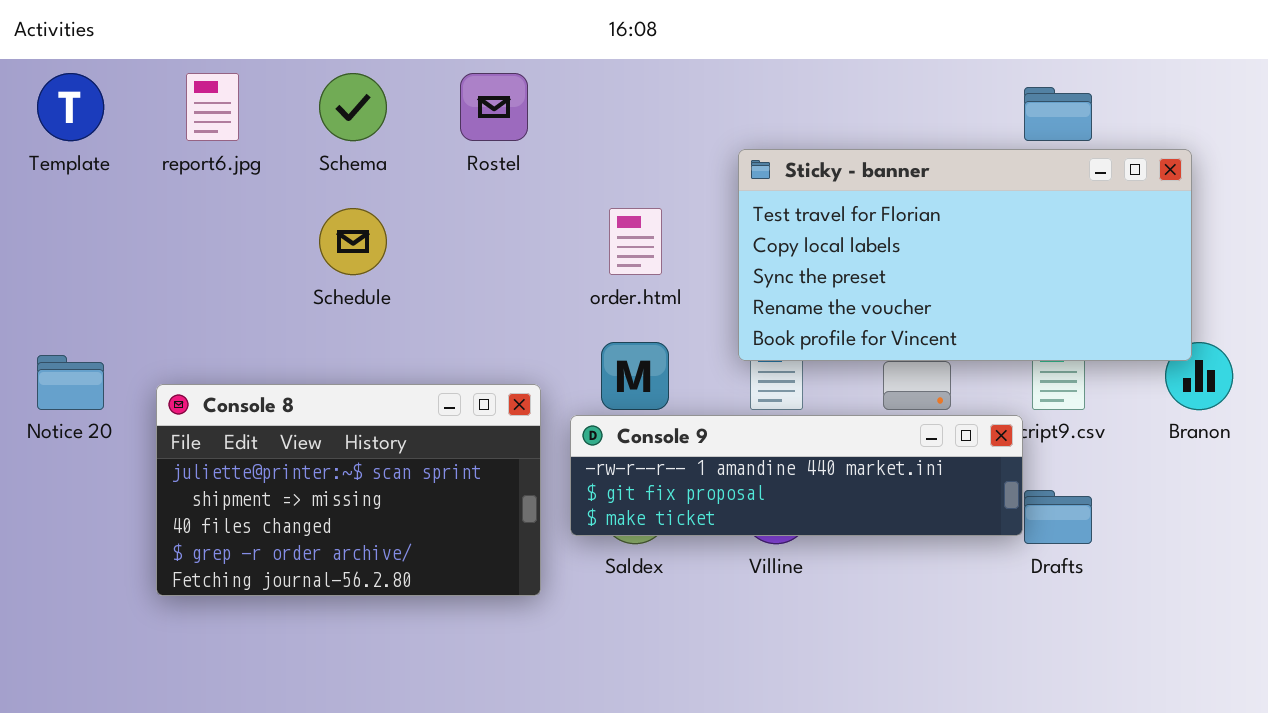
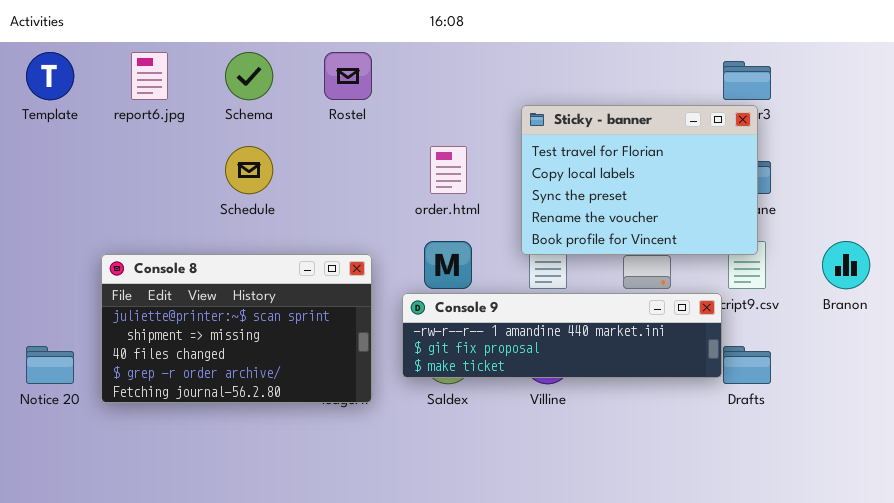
Sticky - banner: [738,149,1192,361] -> [521,105,758,255], resized
Notice 20: [37,355,104,410] -> [26,346,74,384], moved
Console 8: [156,384,541,596] -> [101,254,372,403], moved

